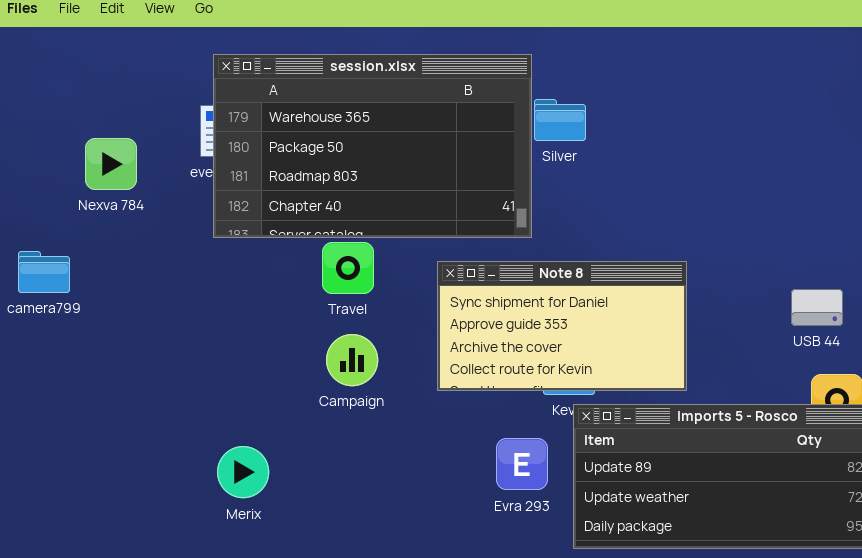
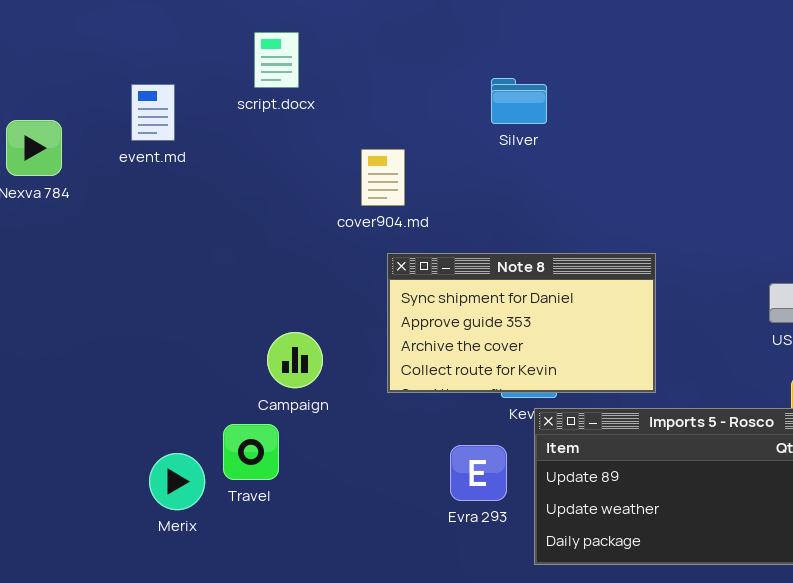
session.xlsx: [213,54,532,238] -> none, closed
Travel: [322,242,374,294] -> [223,424,279,480], moved

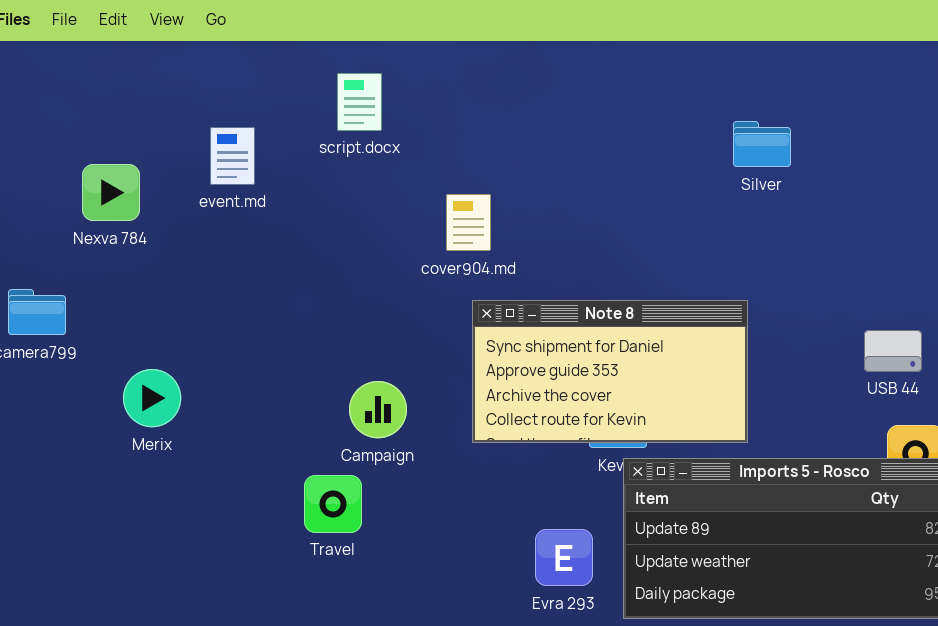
Silver: [491,78,547,124] -> [733,121,791,167], moved
Evra 293: [450,445,507,501] -> [535,529,593,586], moved
Merix: [149,453,205,510] -> [123,369,181,427], moved

